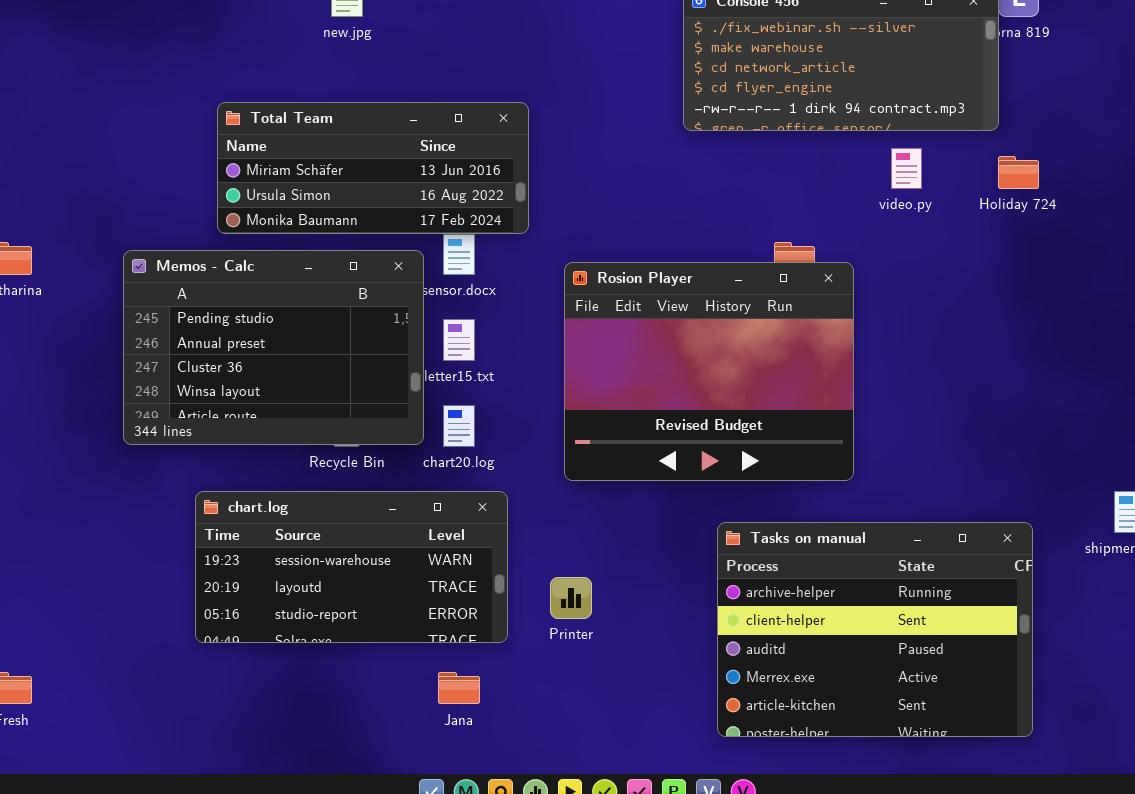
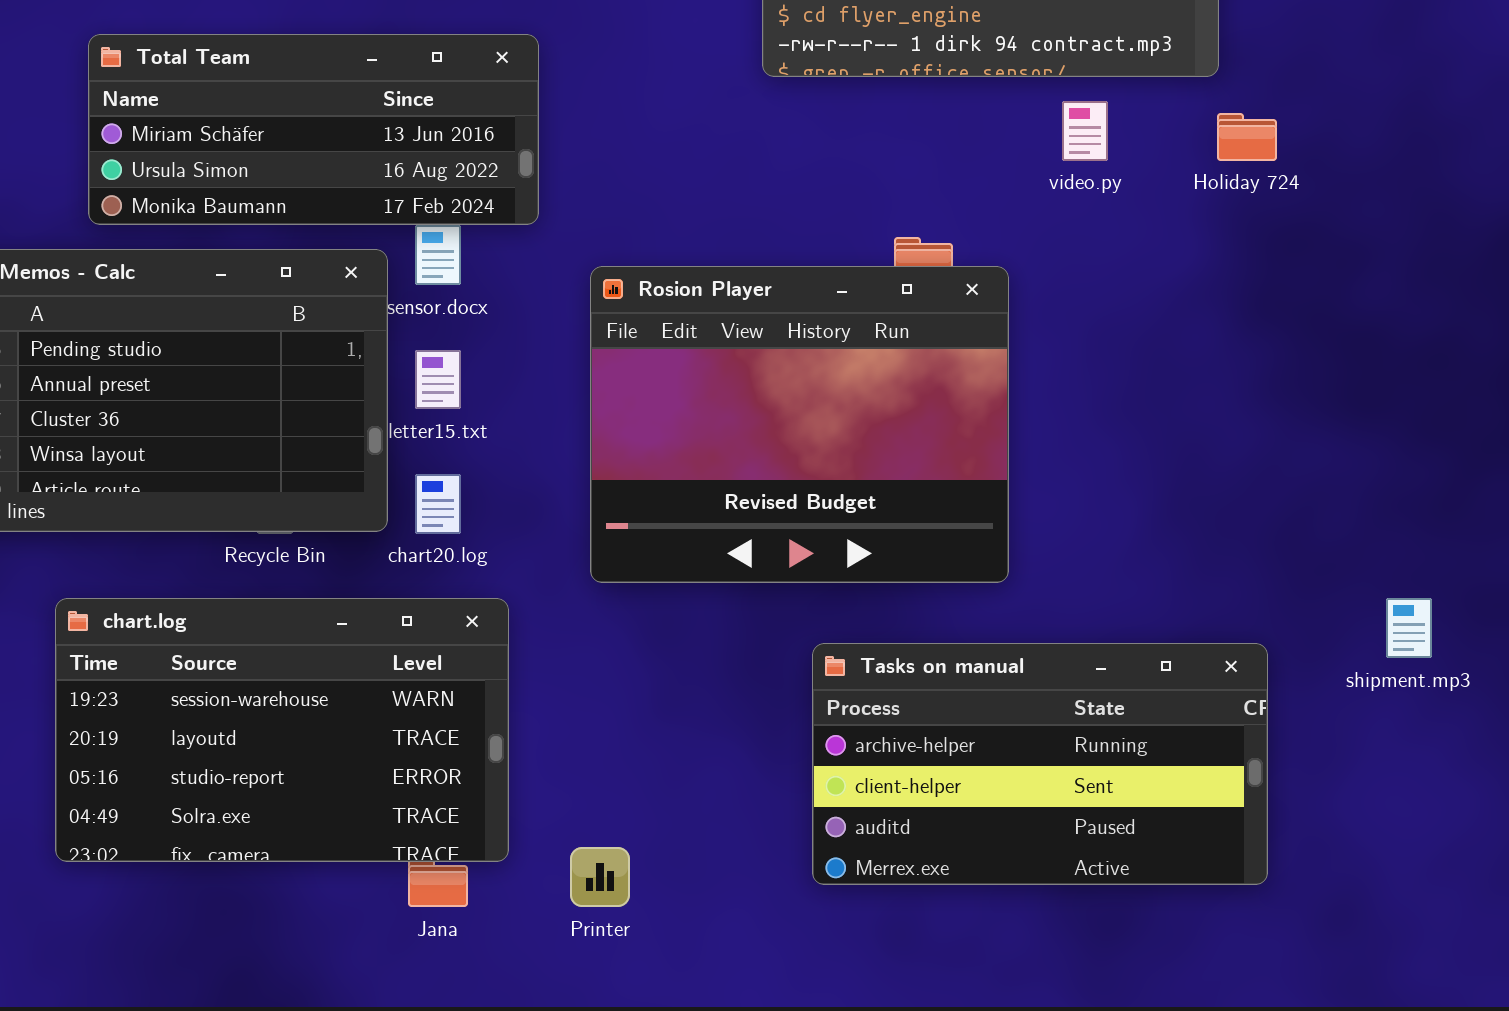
chart.log: [195,491,508,643] -> [55,598,509,862], resized
Tasks on manual: [717,522,1033,737] -> [812,643,1268,885], resized
Printer: [550,577,592,619] -> [570,847,630,907], moved

